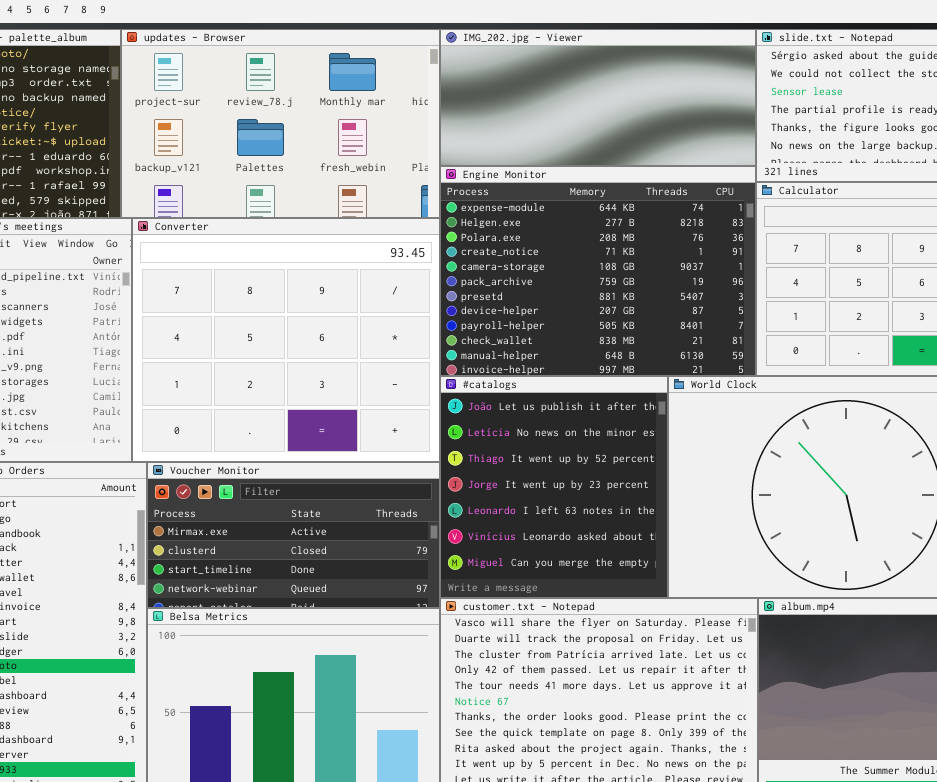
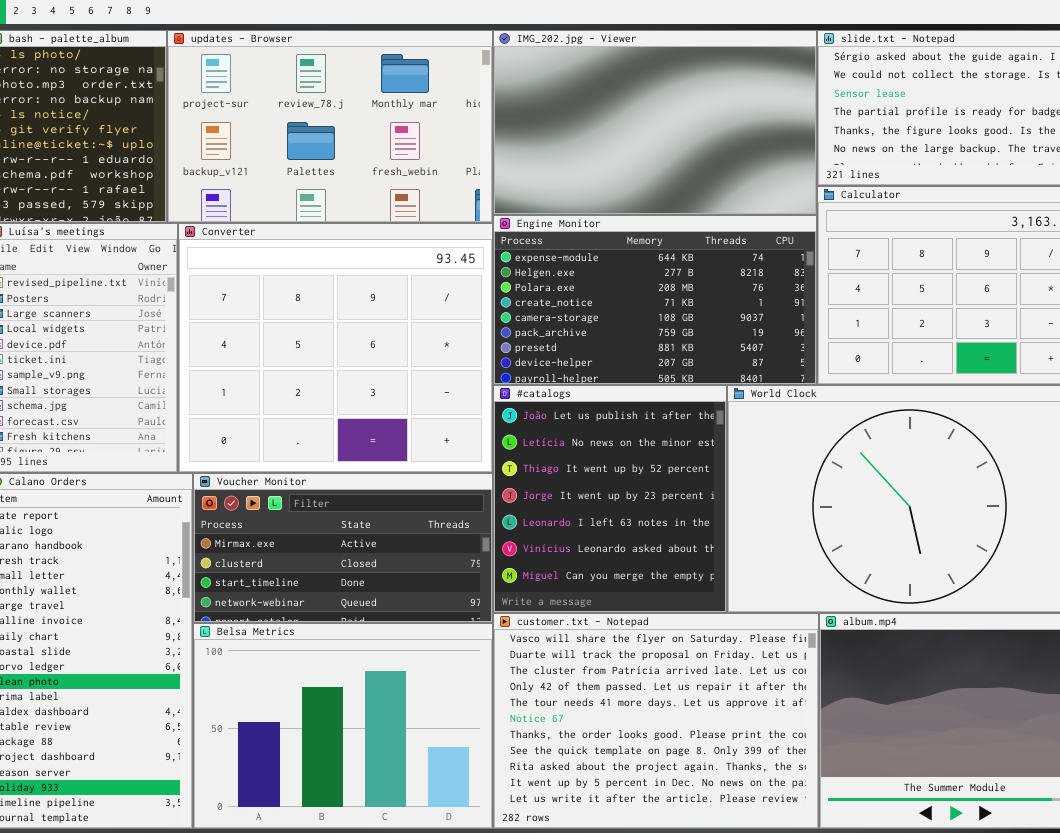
IMG_202.jpg - Viewer: [440,29,756,166] -> [493,30,817,215], resized
Engine Monitor: [440,166,756,376] -> [493,215,817,385], resized

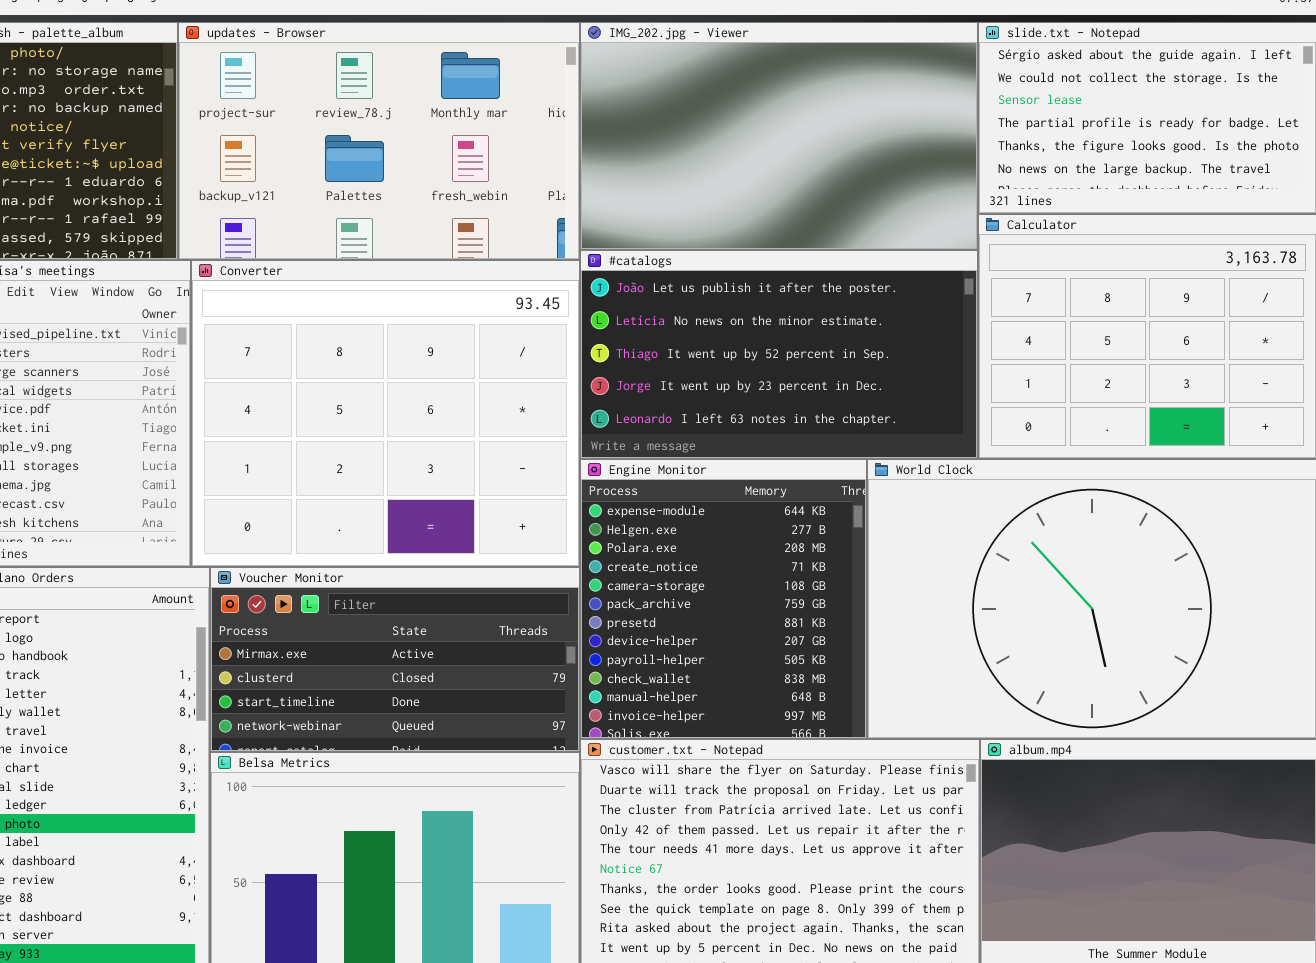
Engine Monitor: [493,215,817,385] -> [580,459,867,739], moved, resized
#catalogs: [493,385,727,613] -> [580,250,978,459], moved, resized

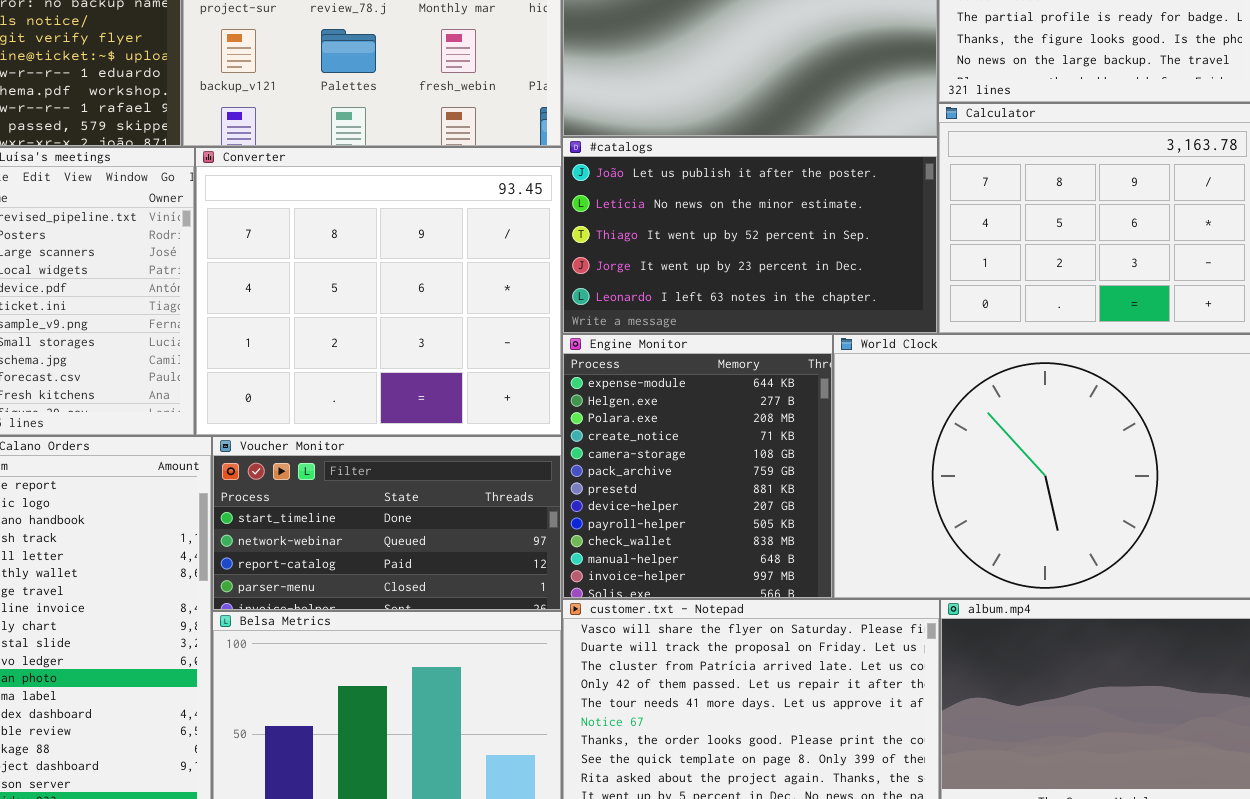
Voucher Monitor: [210,567,580,752] -> [212,436,562,611], scrolled down 2 rows

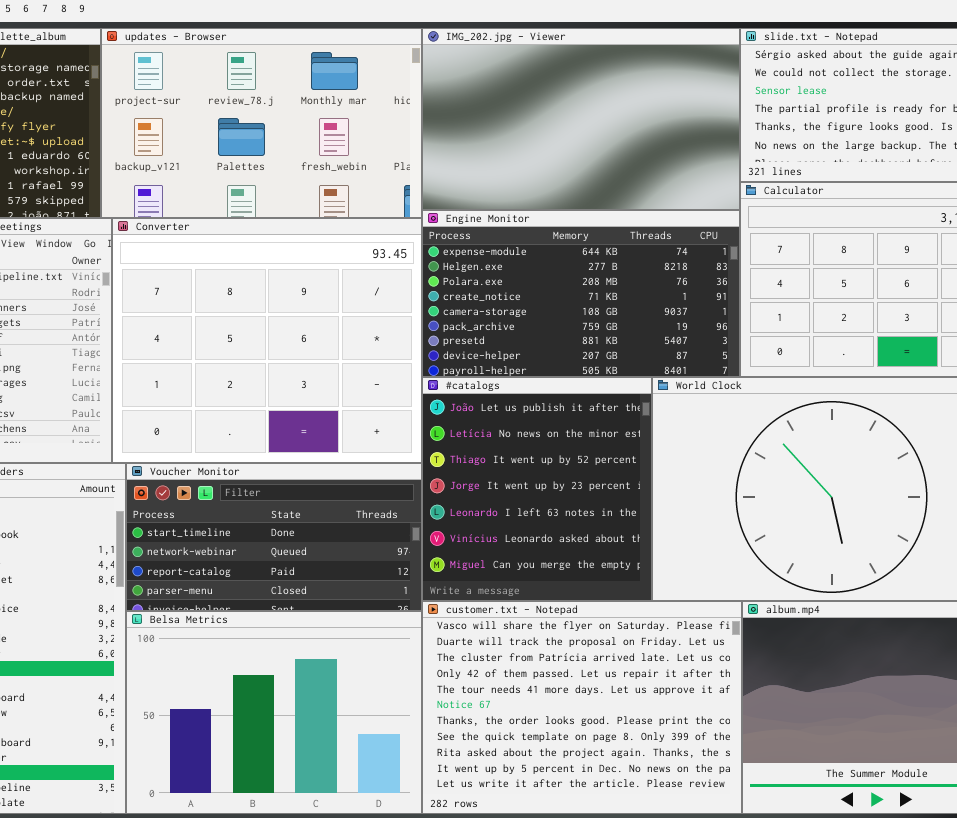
#catalogs: [562,137,938,334] -> [422,377,652,601], moved, resized
Engine Monitor: [562,334,833,599] -> [422,210,740,377], moved, resized

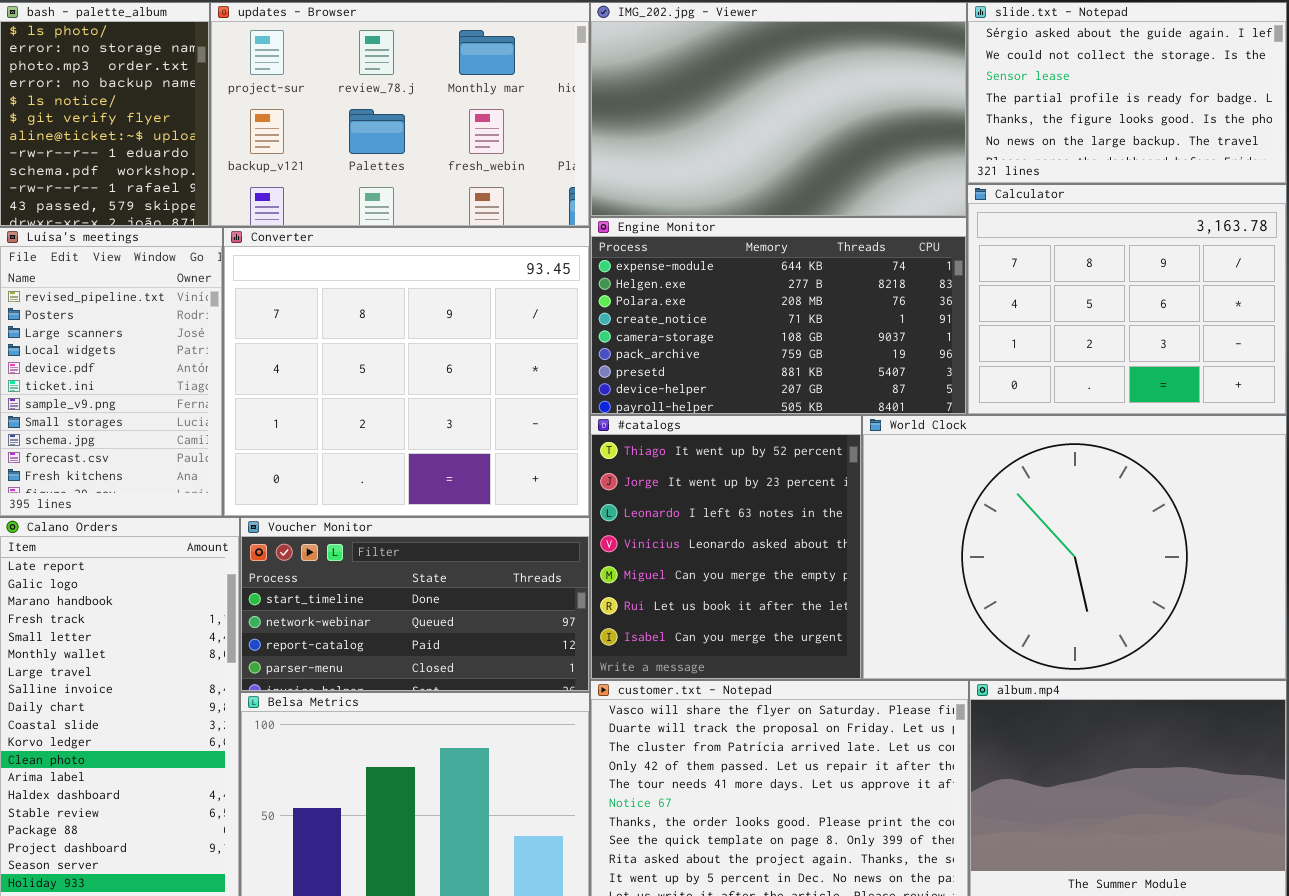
#catalogs: [422,377,652,601] -> [590,415,862,680], scrolled down 2 rows

